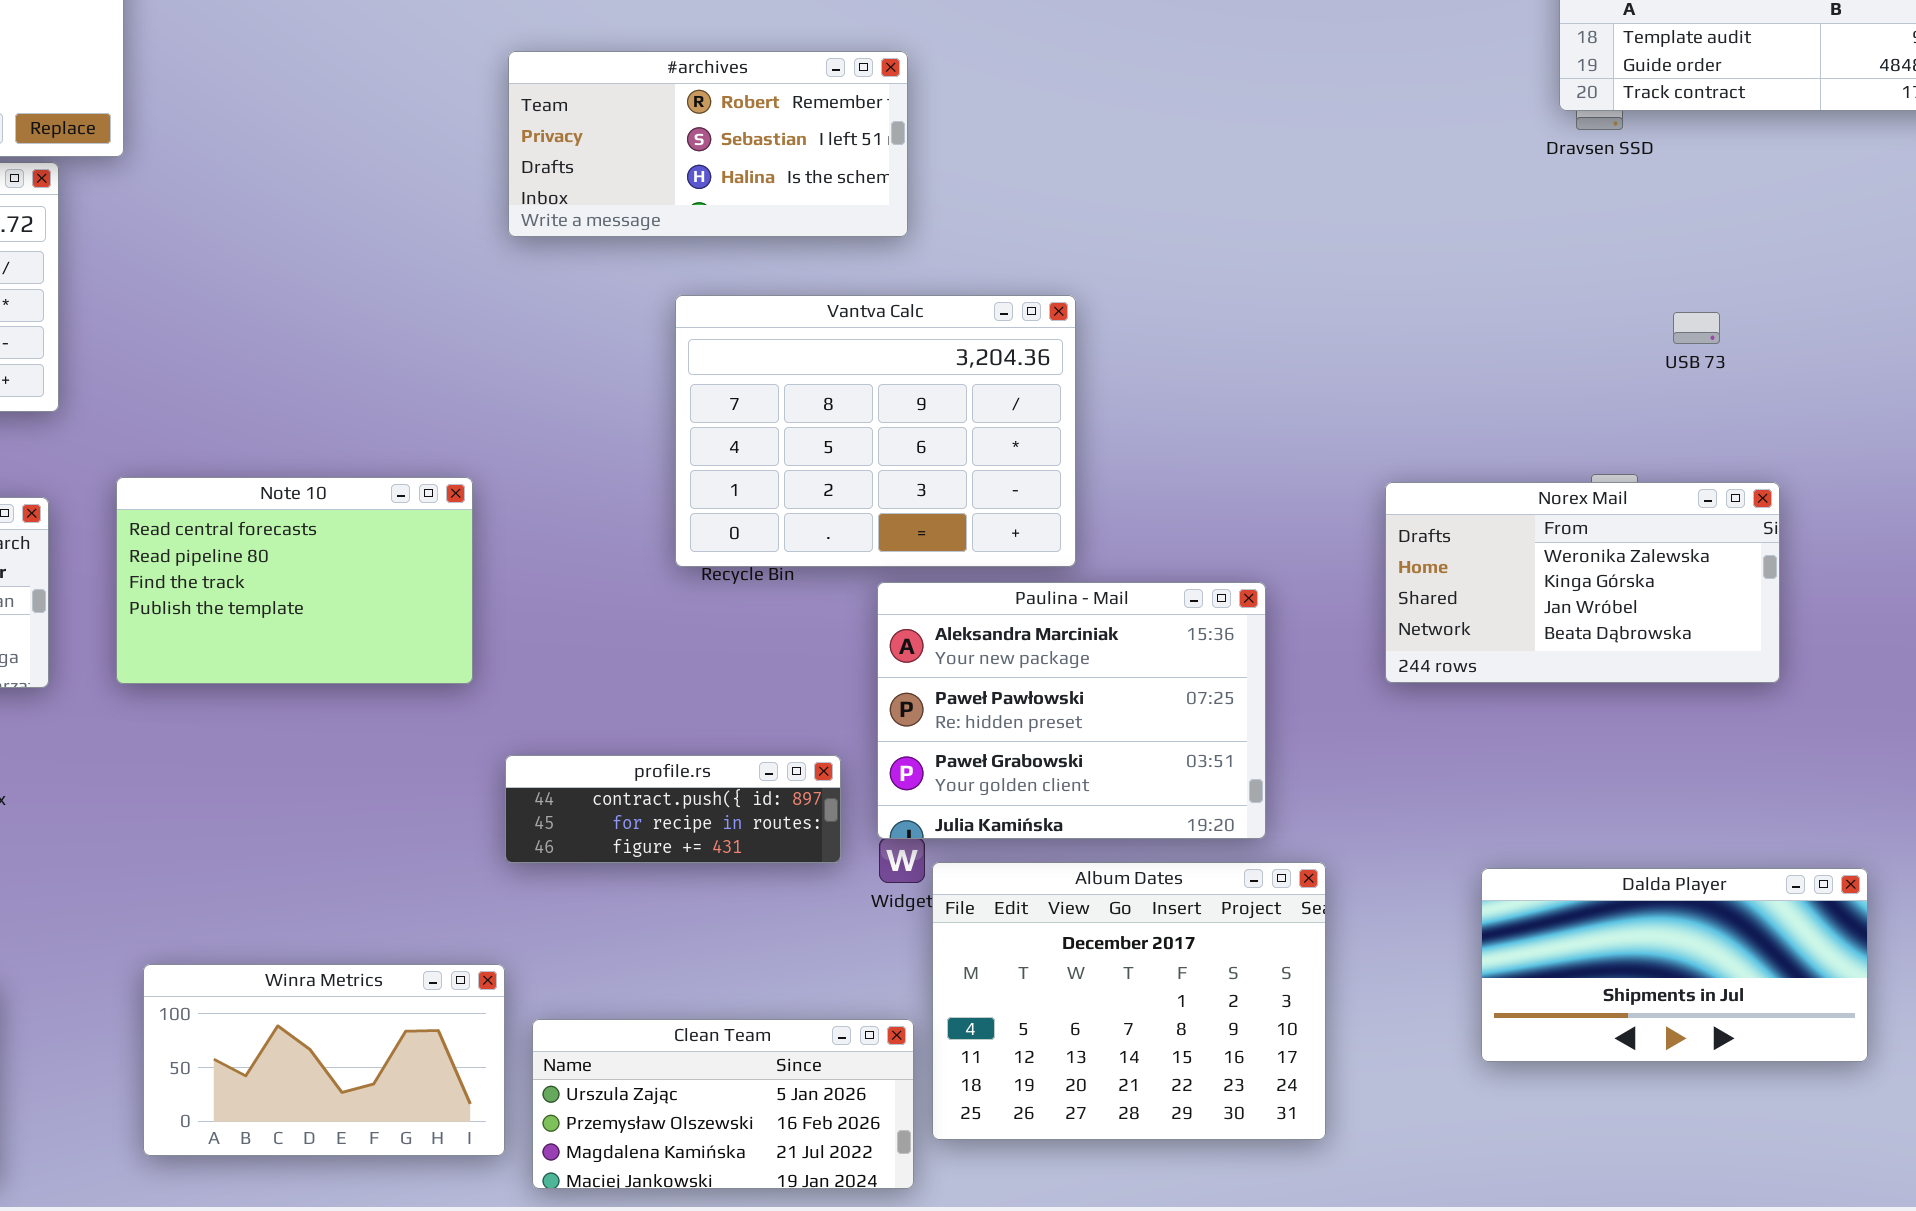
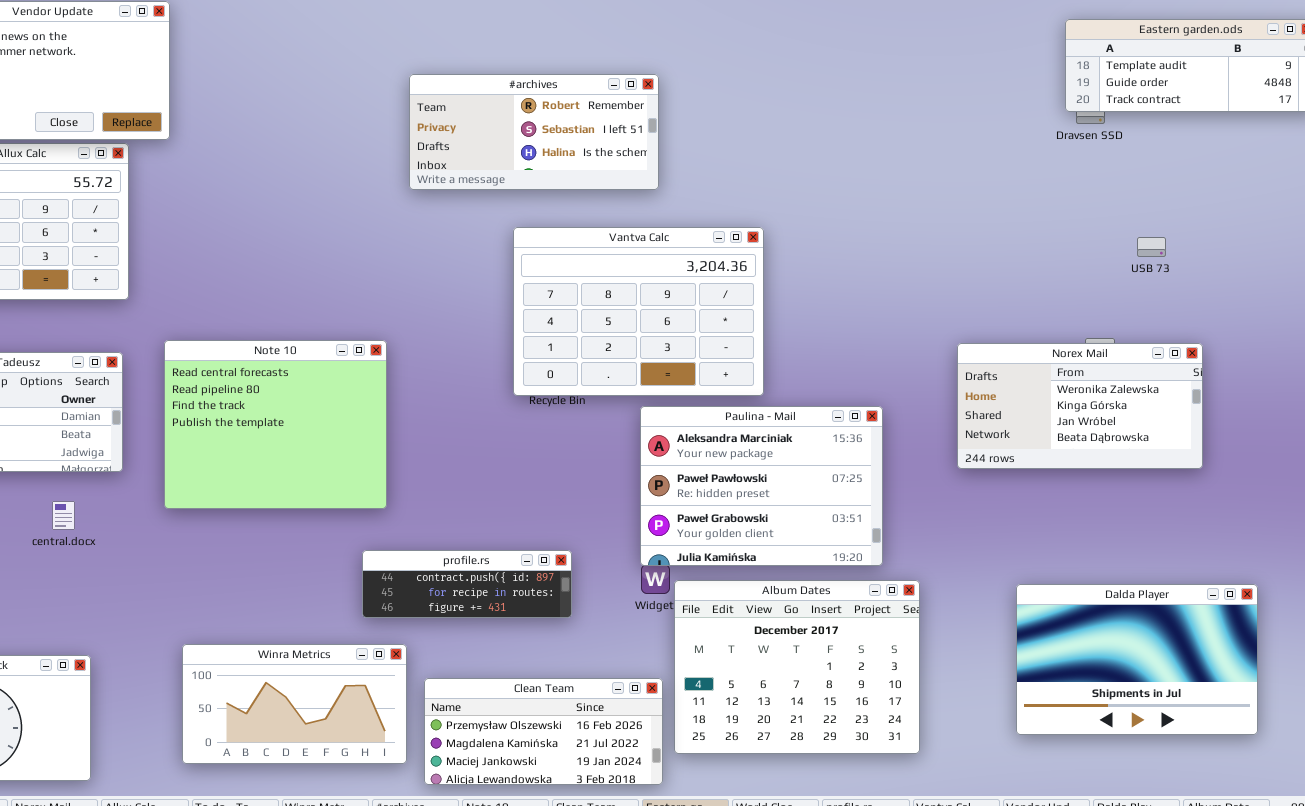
Note 10: [116,477,473,684] -> [164,340,387,509], resized
profile.rs: [505,755,841,863] -> [362,550,572,618], moved
Dalda Player: [1481,868,1868,1062] -> [1016,584,1258,735], resized
Clean Team: [532,1019,914,1189] -> [424,678,663,785], scrolled down 1 row

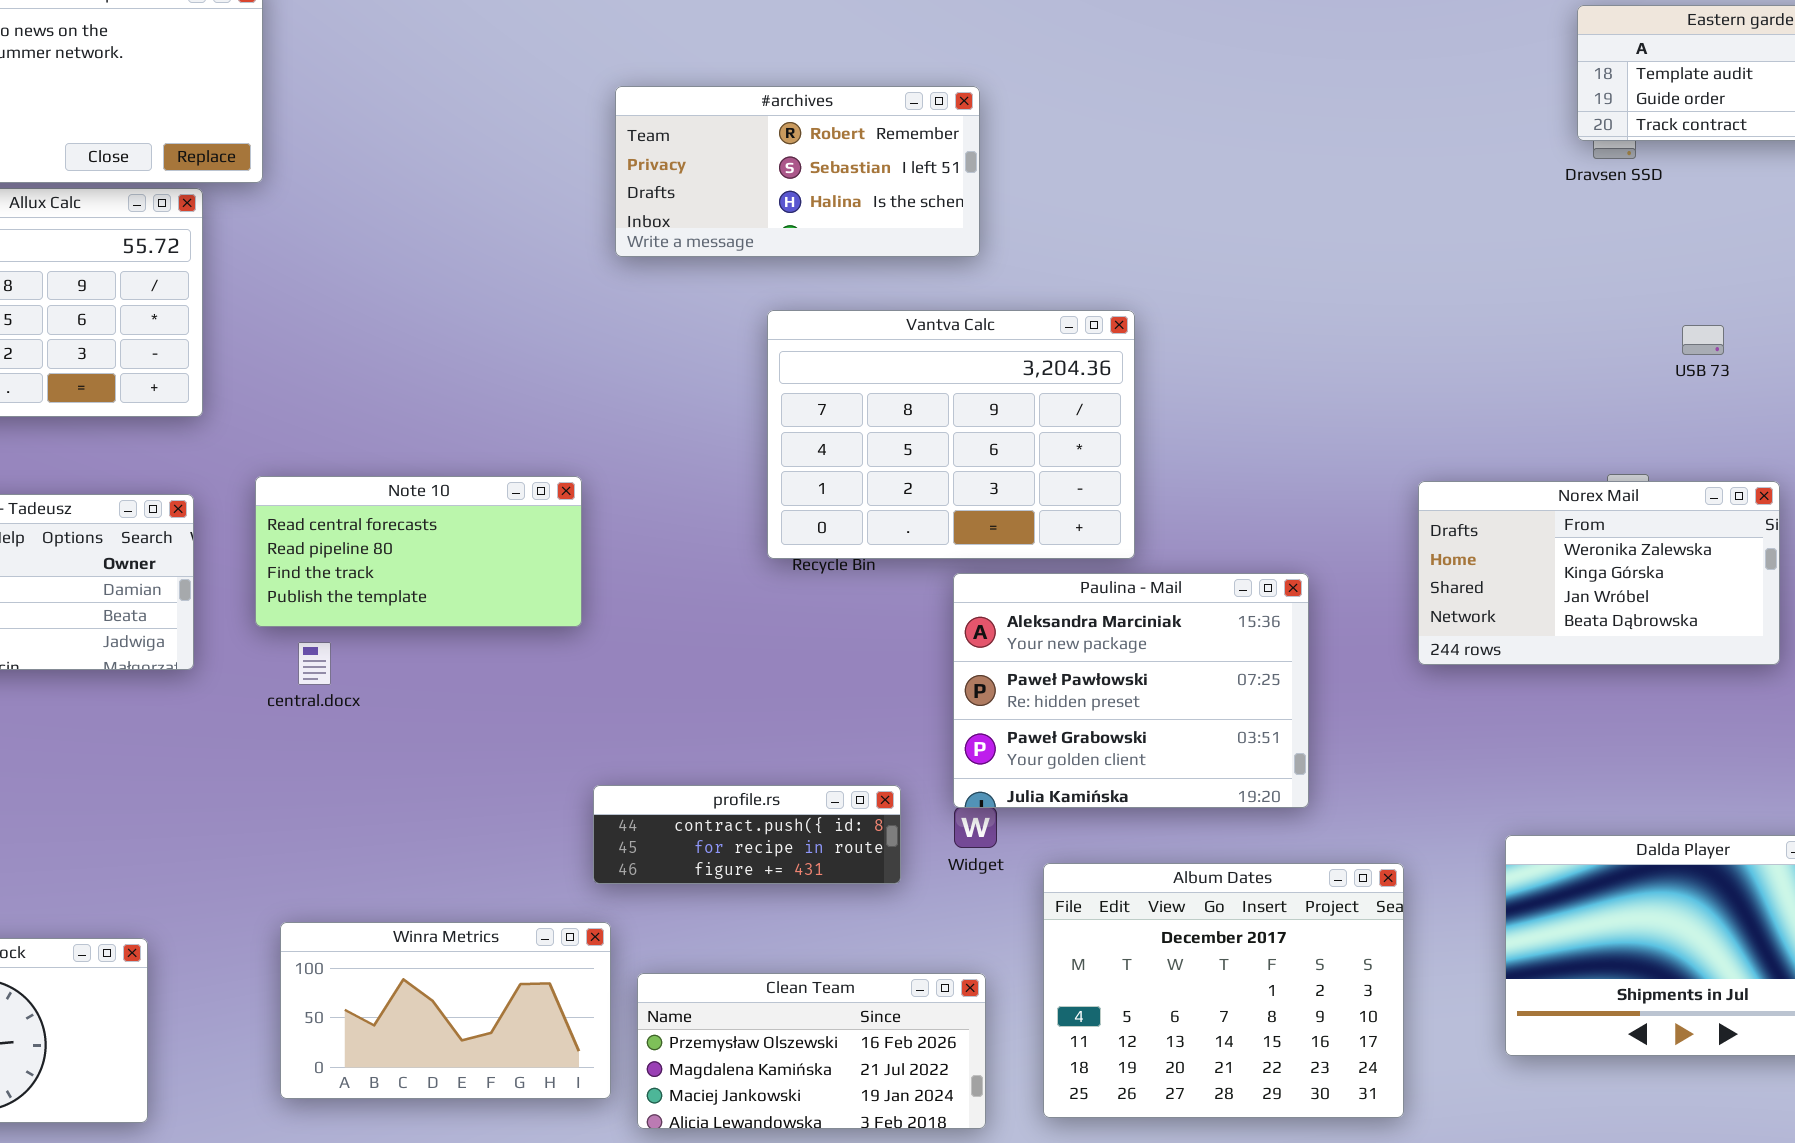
Note 10: [164,340,387,509] -> [255,476,582,627], resized
central.docx: [52,501,75,530] -> [298,642,331,685], moved
profile.rs: [362,550,572,618] -> [593,785,901,884], moved
Album Dates: [674,580,920,754] -> [1043,863,1404,1118], moved

